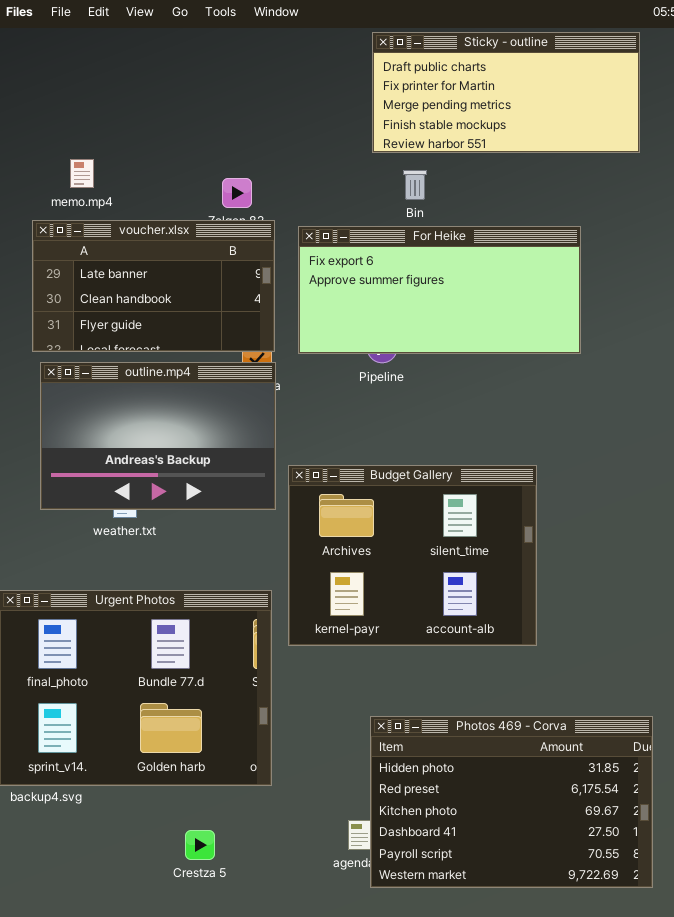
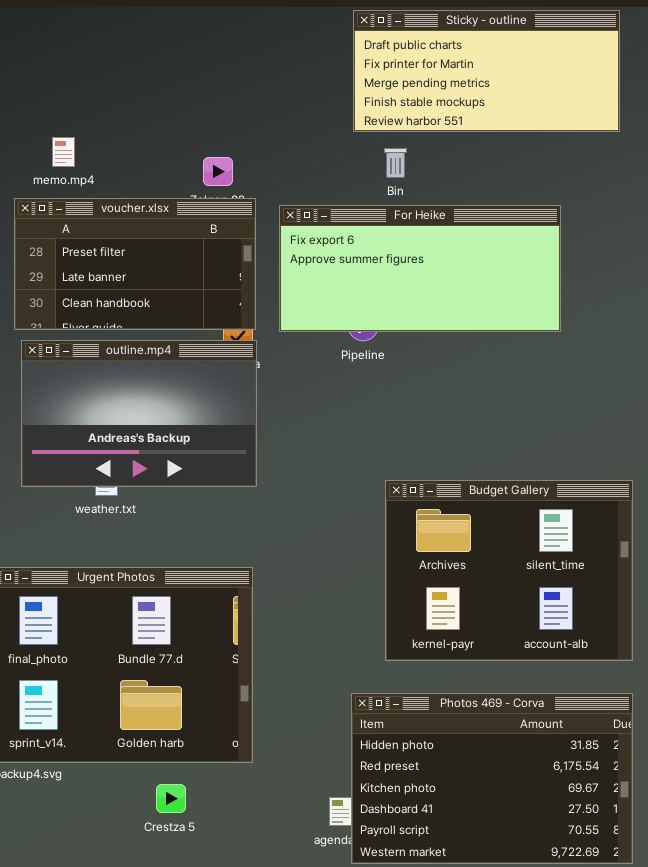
voucher.xlsx: [32,220,275,352] -> [14,198,256,330], scrolled up 1 row
Budget Gallery: [288,465,537,646] -> [385,480,633,661], moved
Crestza 5: [185,830,215,860] -> [156,784,186,813], moved

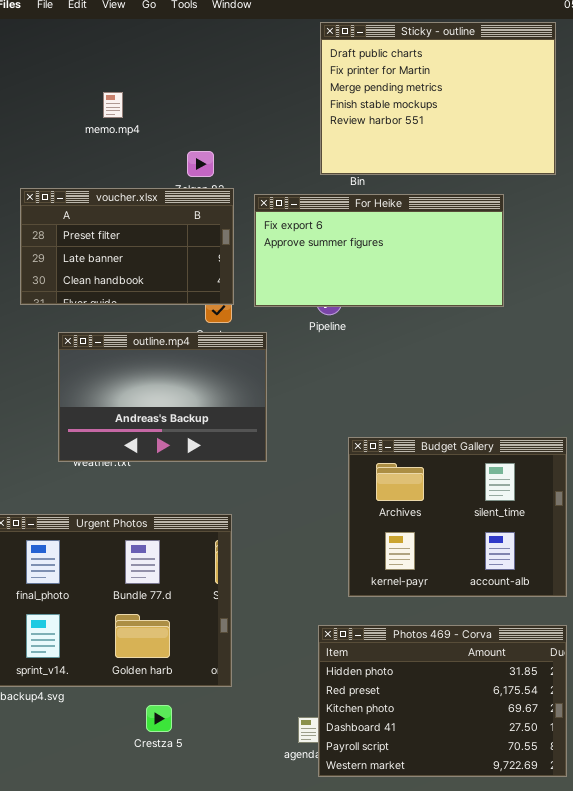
Sticky - outline: [353,10,620,132] -> [320,22,556,175], resized
memo.mp4: [52,137,75,167] -> [103,92,123,118], moved
outline.mp4: [21,340,257,487] -> [58,332,267,462], moved

